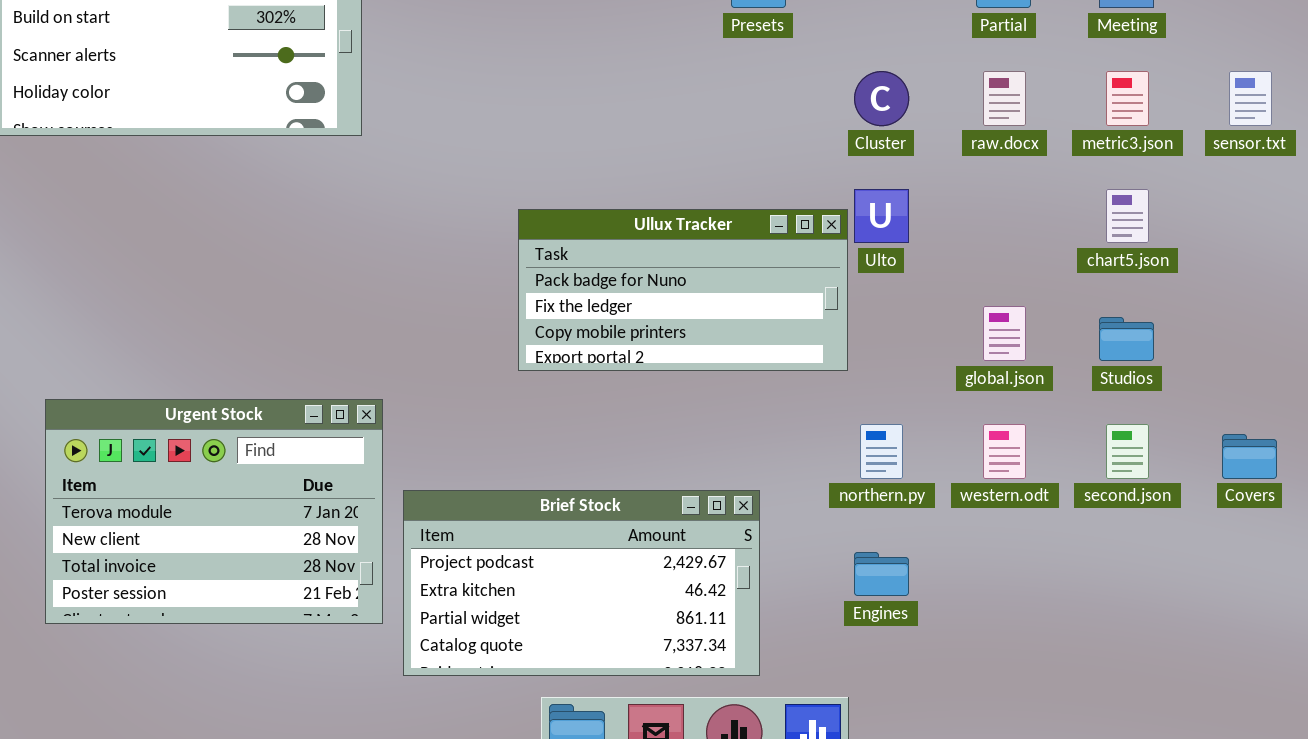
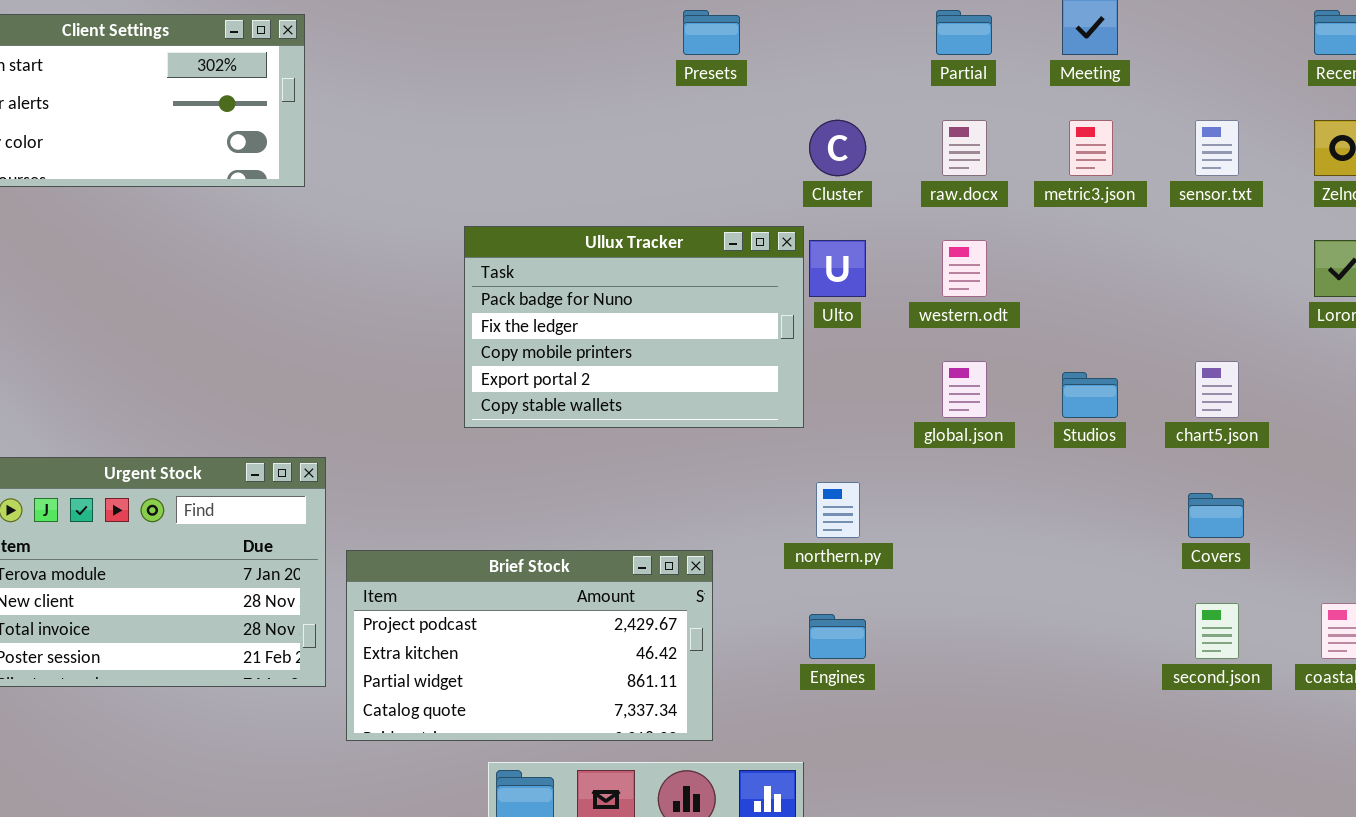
chart5.json: [1106,189,1149,243] -> [1195,361,1239,418], moved
Ullux Tracker: [518,209,848,371] -> [464,226,804,428], resized
western.odt: [983,424,1026,479] -> [942,240,987,297], moved
second.json: [1106,424,1149,479] -> [1195,603,1239,659], moved

